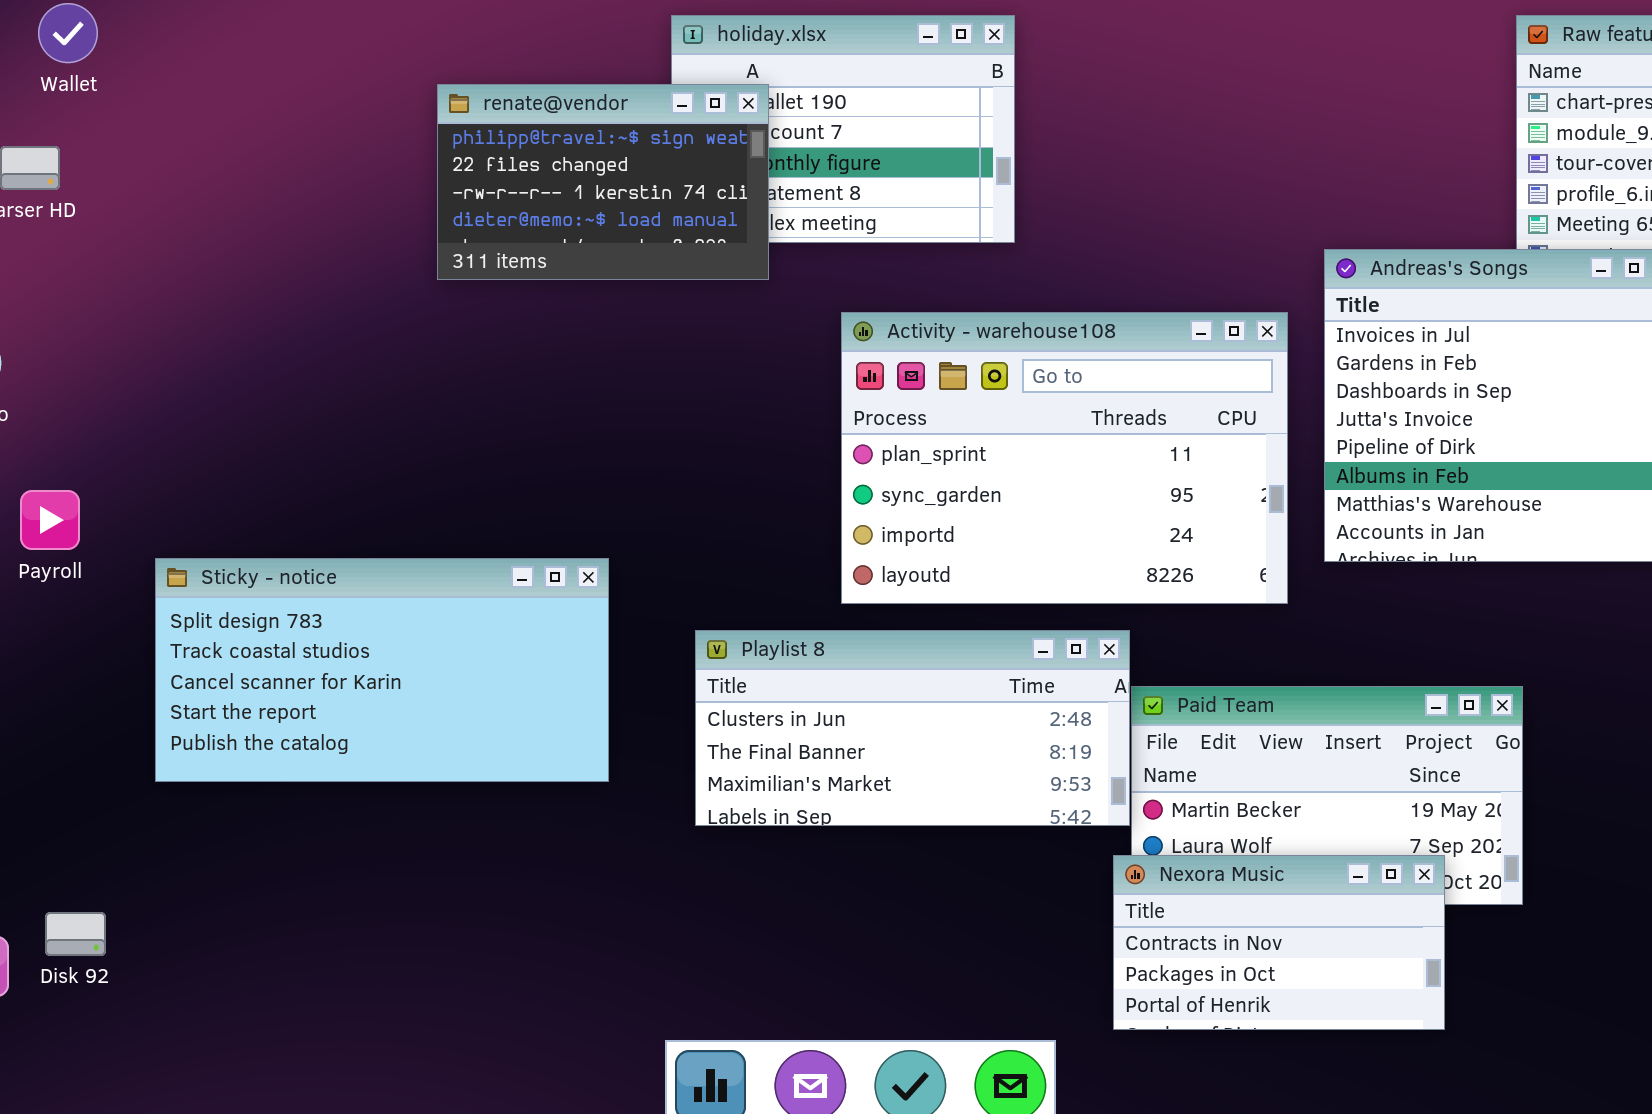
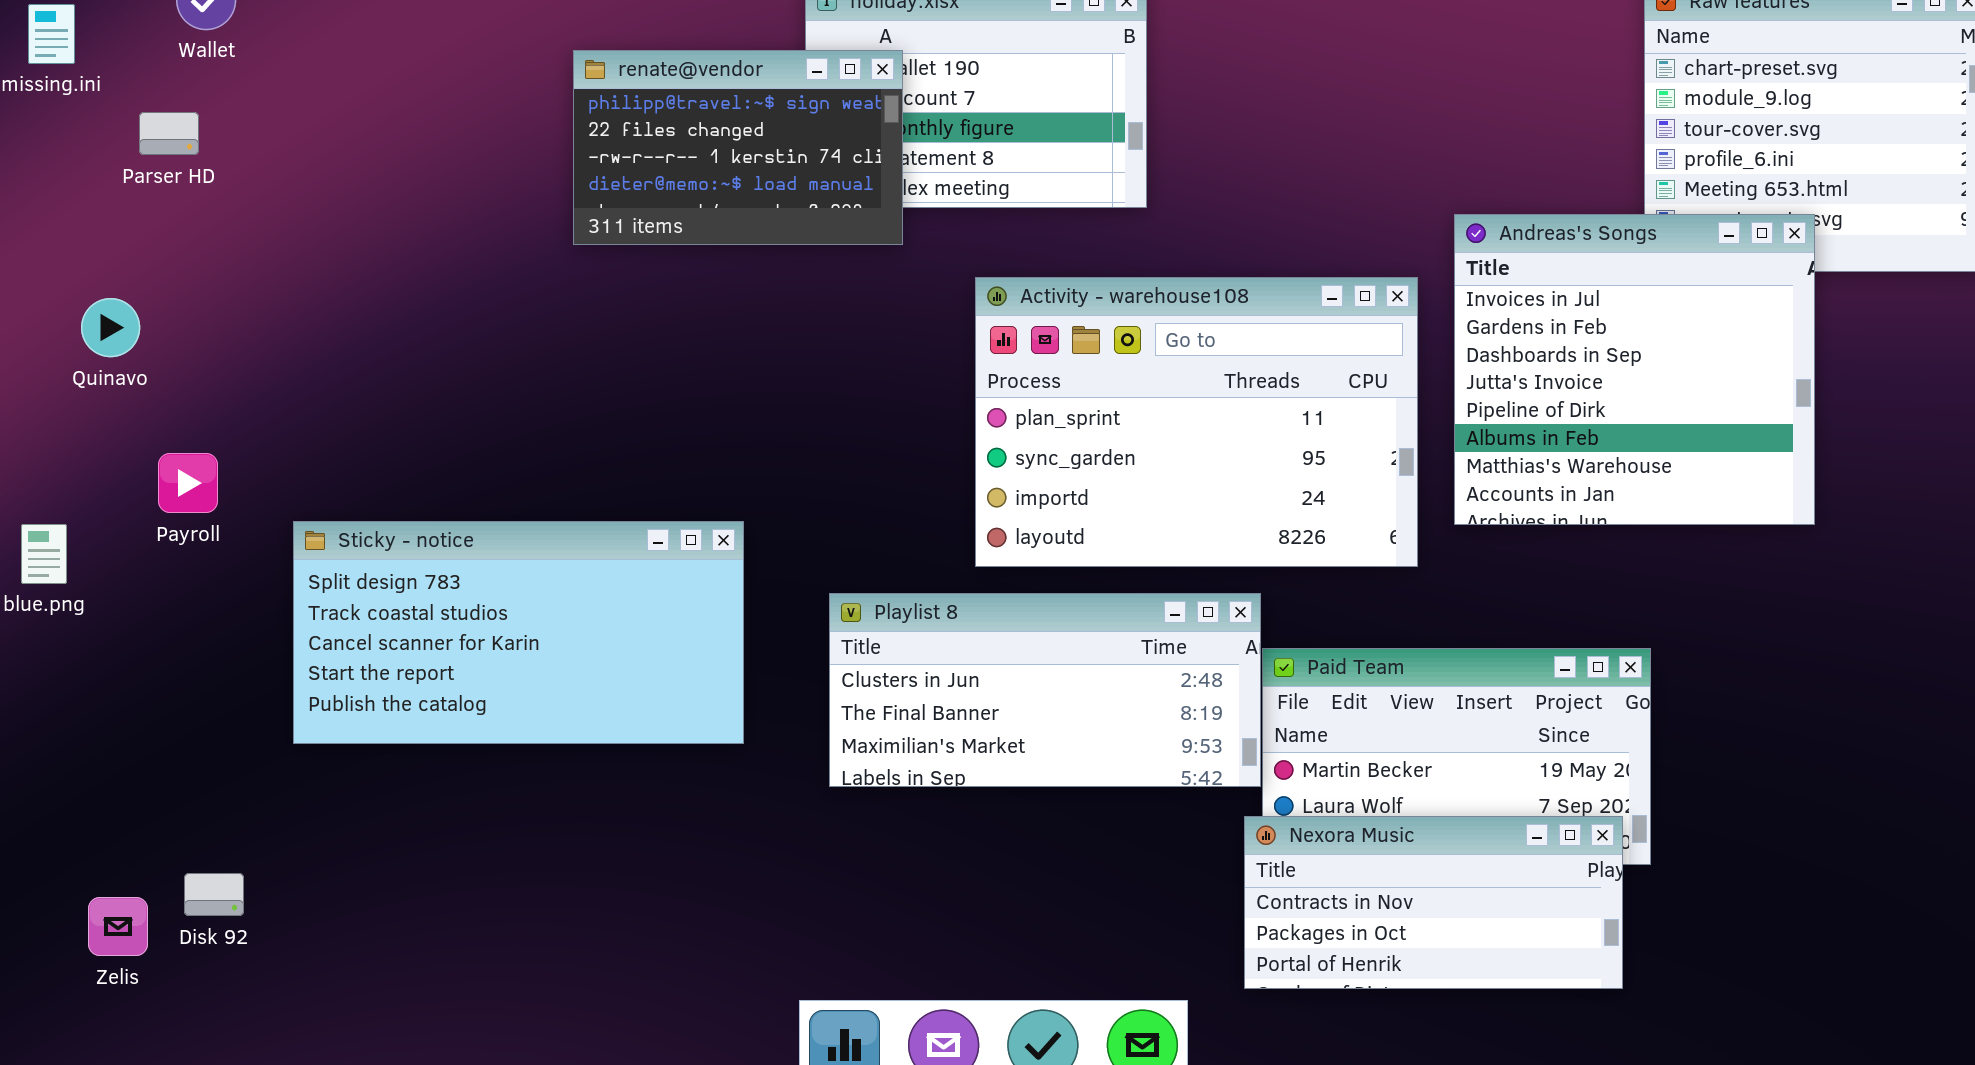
Nexora Music: [1113,855,1445,1030] -> [1244,816,1623,989], resized

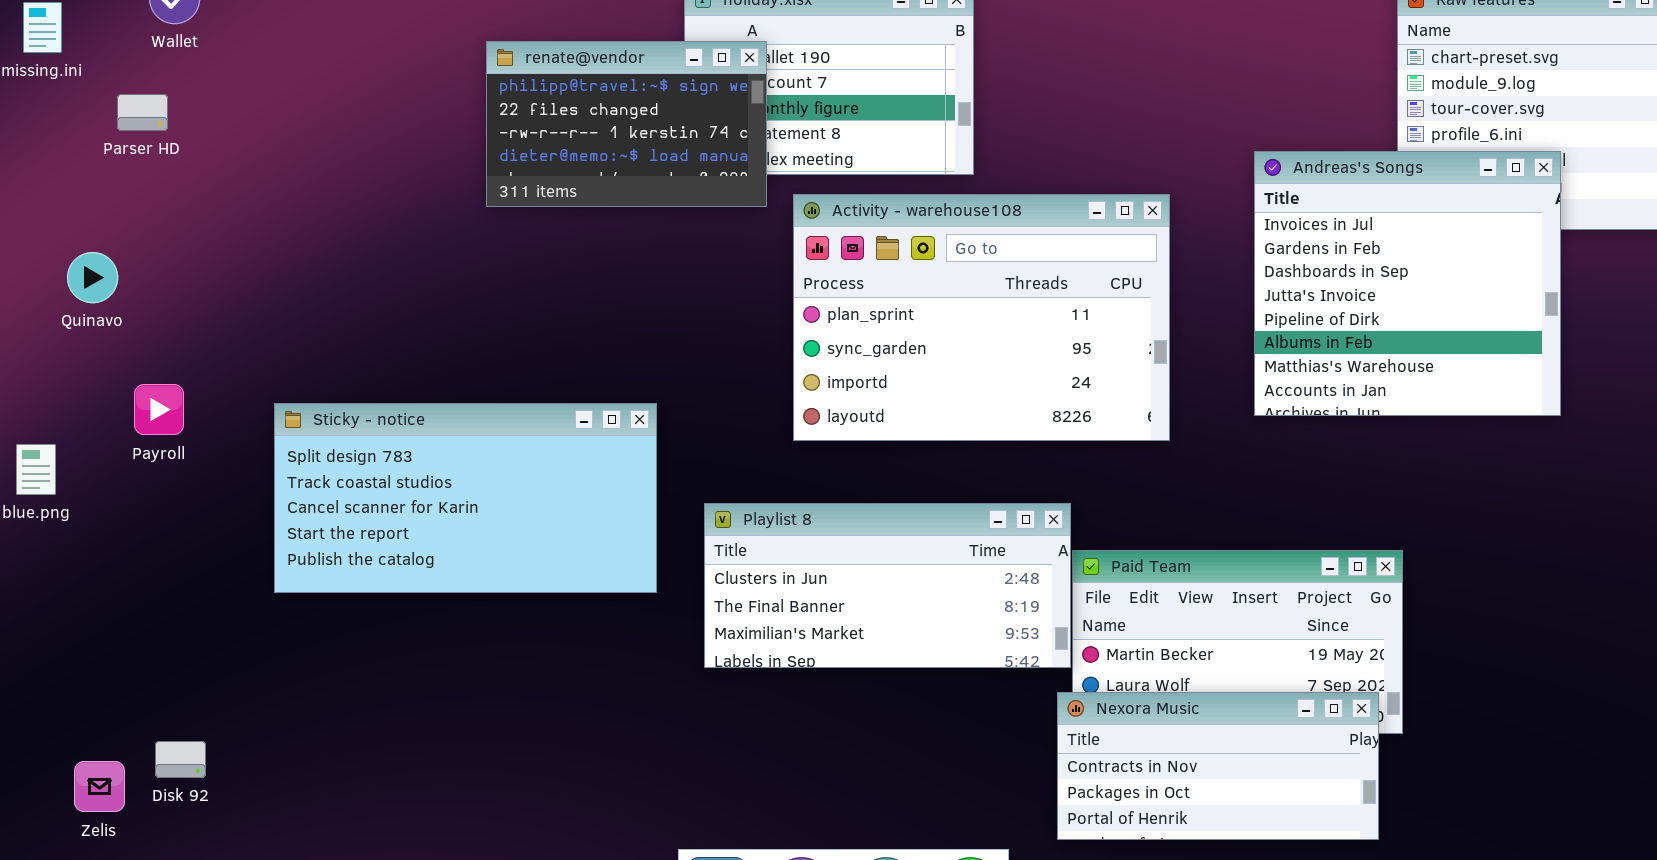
Andreas's Songs: [1454,214,1815,525] -> [1254,151,1561,416], moved
Activity - warehouse108: [975,277,1418,567] -> [793,194,1170,441], moved
Sticky - notice: [293,521,744,744] -> [274,403,657,593], moved

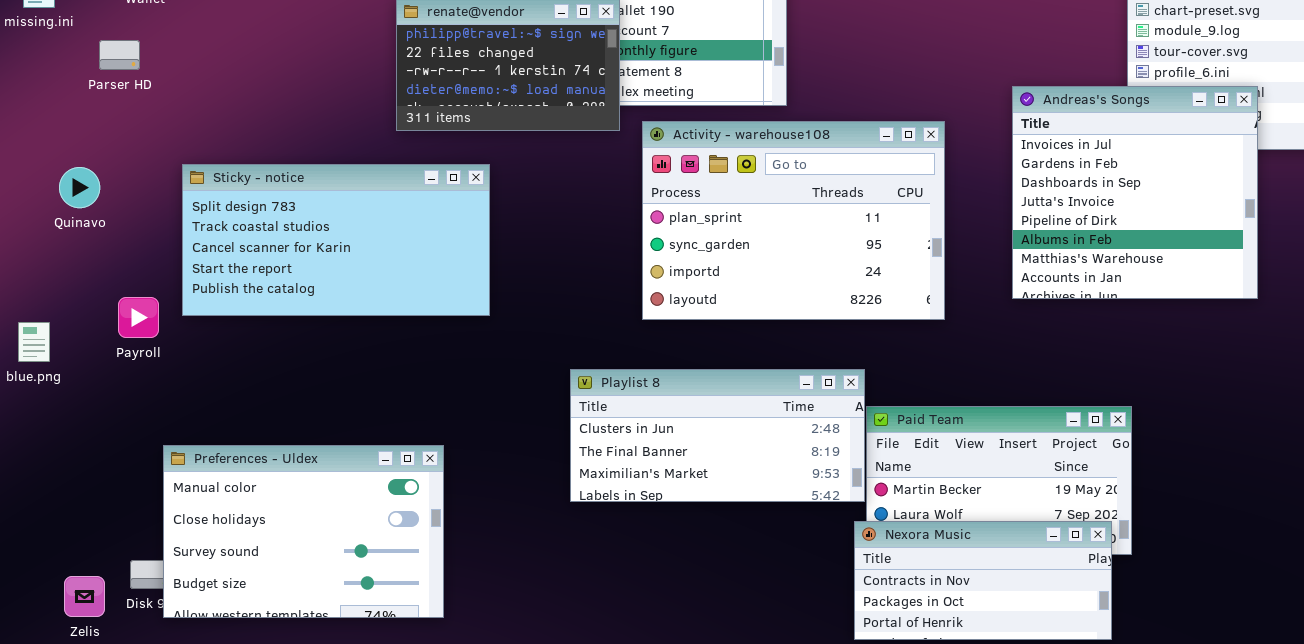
Payroll: [134,384,184,435] -> [118,297,159,338], moved
Sticky - notice: [274,403,657,593] -> [182,164,490,316], moved
Preferences - Uldex: none -> [163,445,444,618], opened

